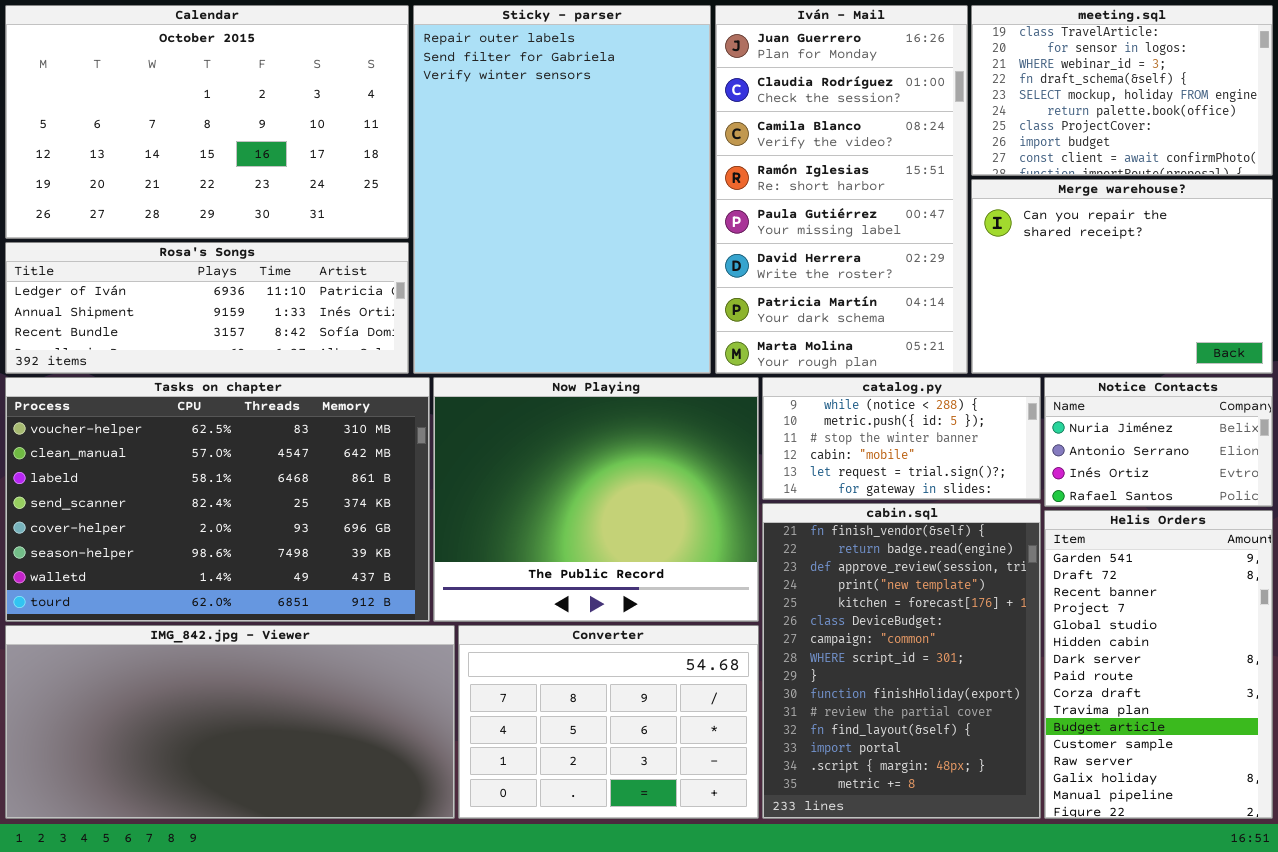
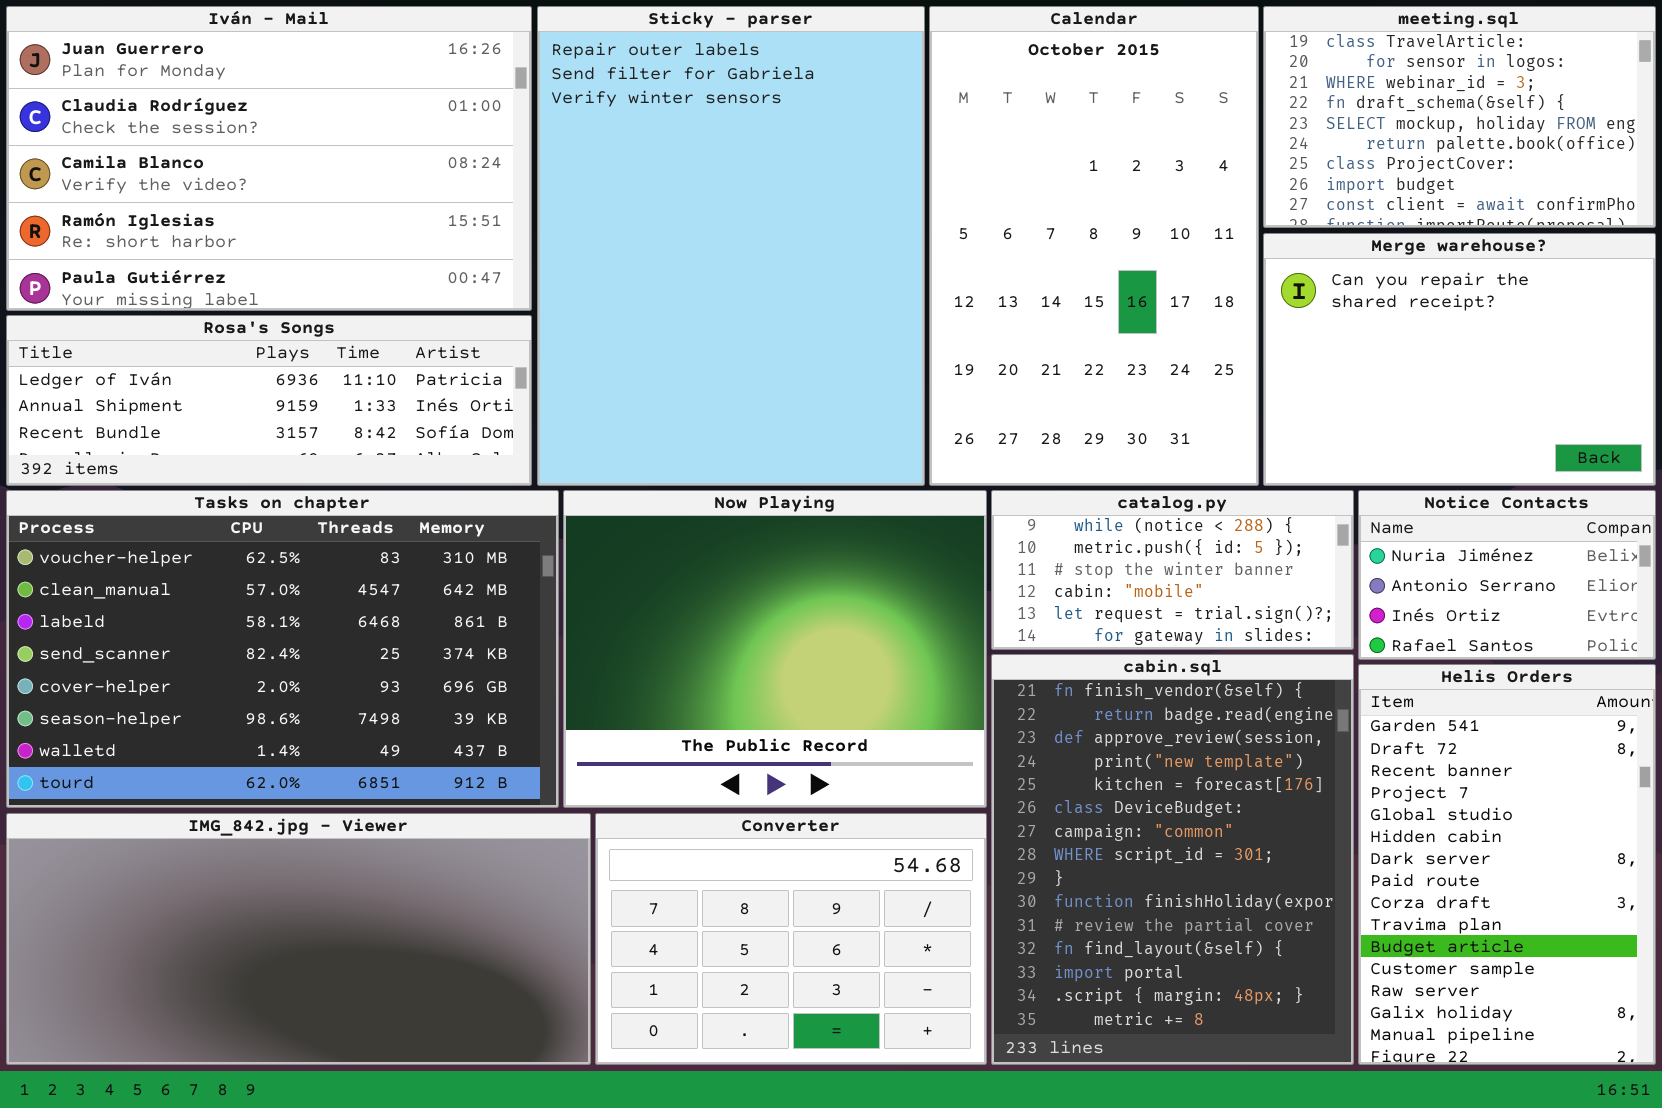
Calendar: [5,5,409,239] -> [929,6,1259,486], moved, resized
Iván - Mail: [715,5,968,374] -> [6,6,532,311], moved, resized

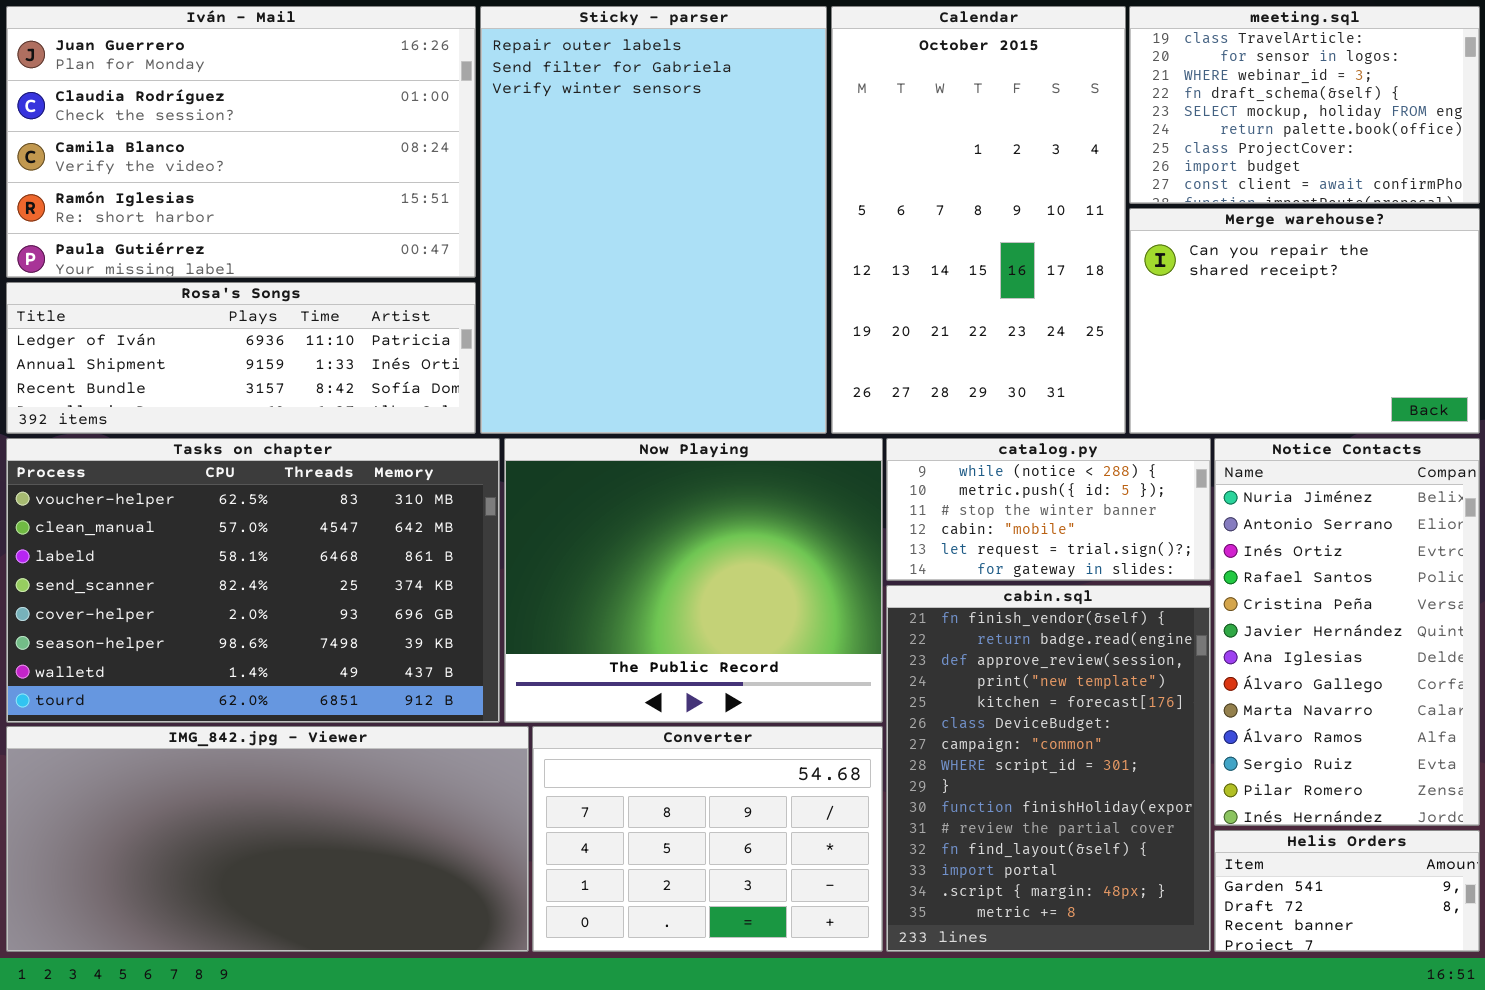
Notice Contacts: [1358,490,1656,660] -> [1214,438,1480,826], resized
Helis Orders: [1358,664,1656,1065] -> [1214,830,1480,952], resized

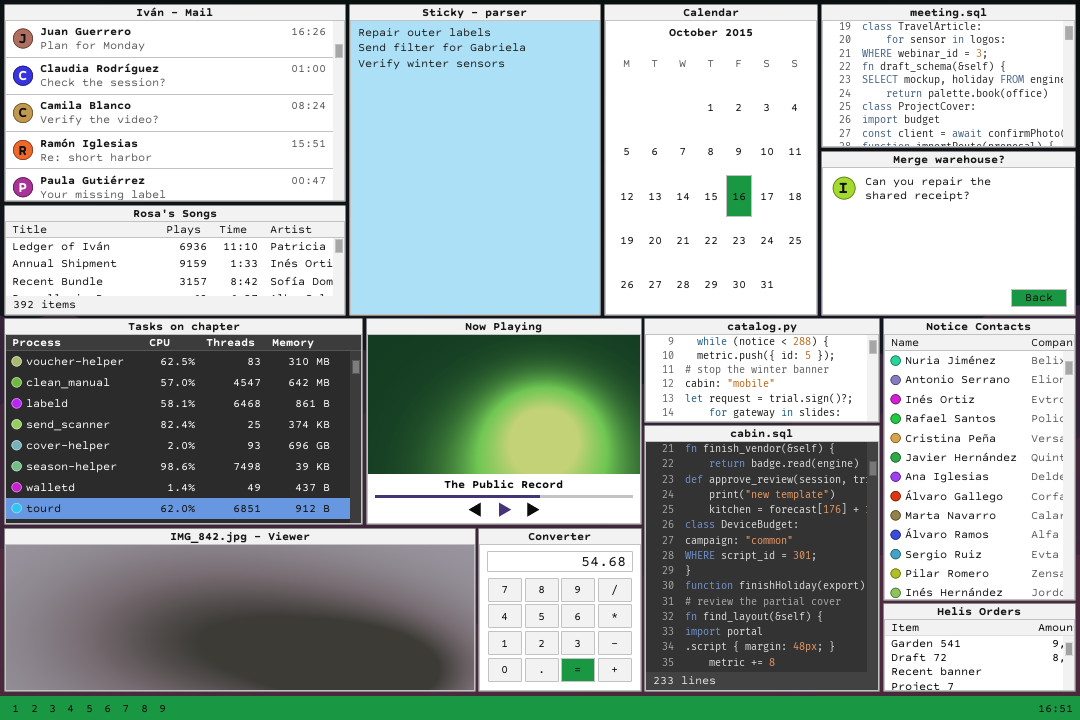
IMG_842.jpg - Viewer: [6,726,529,952] -> [4,528,476,692], resized
Converter: [532,726,883,952] -> [478,528,642,692], resized

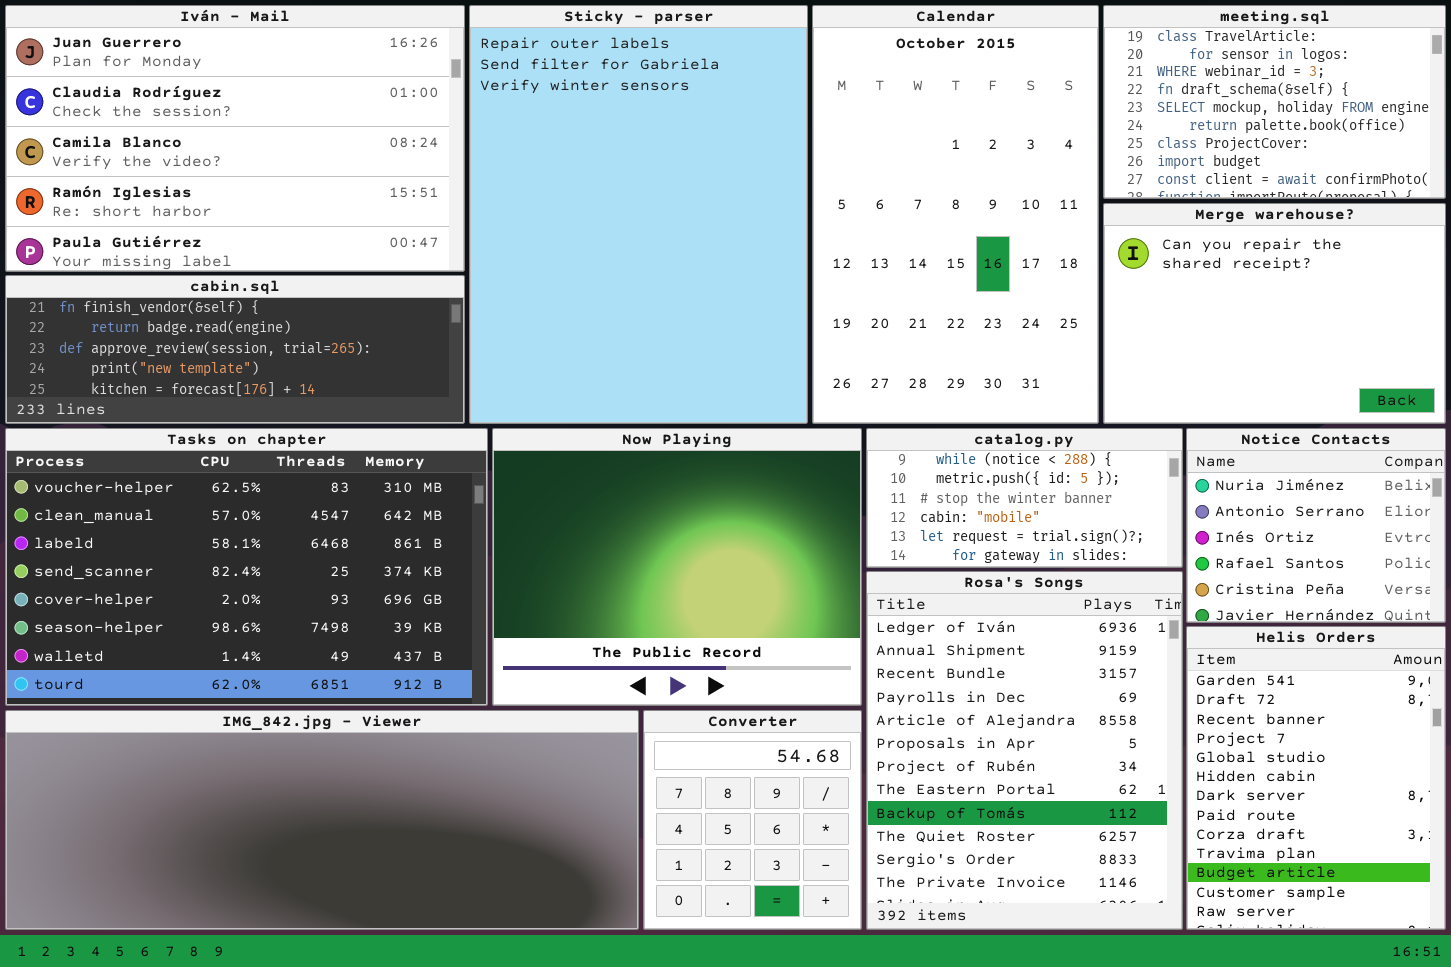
Rosa's Songs: [4,205,346,316] -> [866,571,1183,930], moved, resized
Notice Contacts: [883,318,1076,601] -> [1186,428,1446,623], resized
cabin.sql: [644,425,880,692] -> [5,275,465,424], moved, resized
Helis Orders: [883,603,1076,692] -> [1186,626,1446,930], resized

